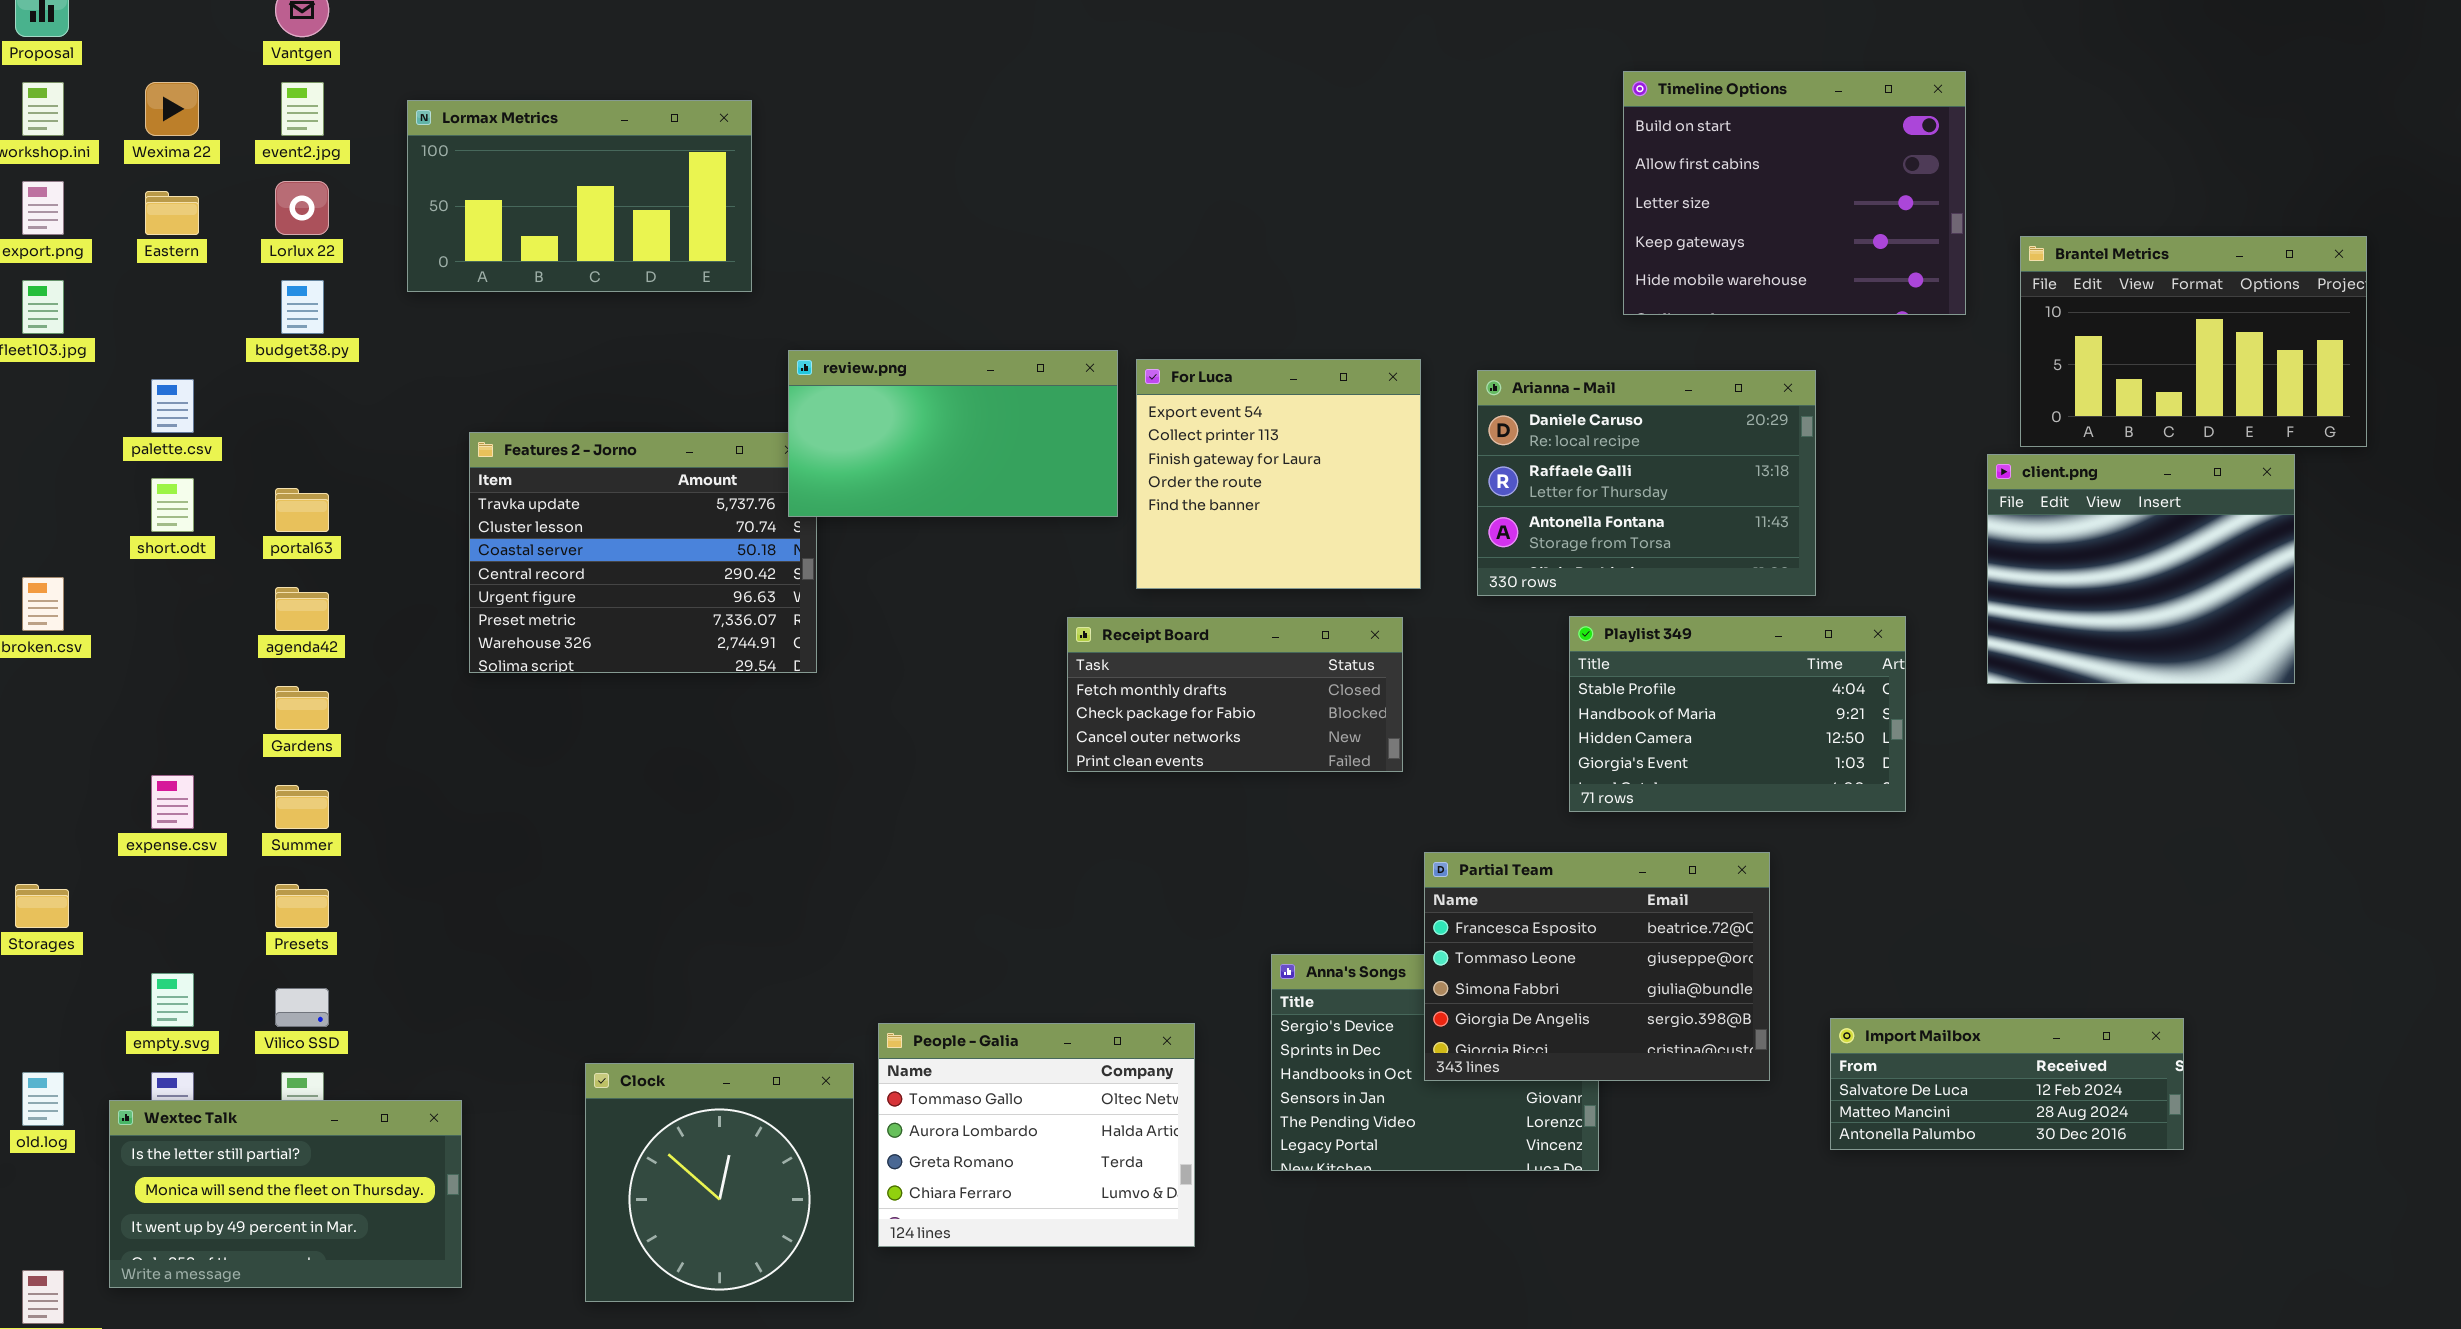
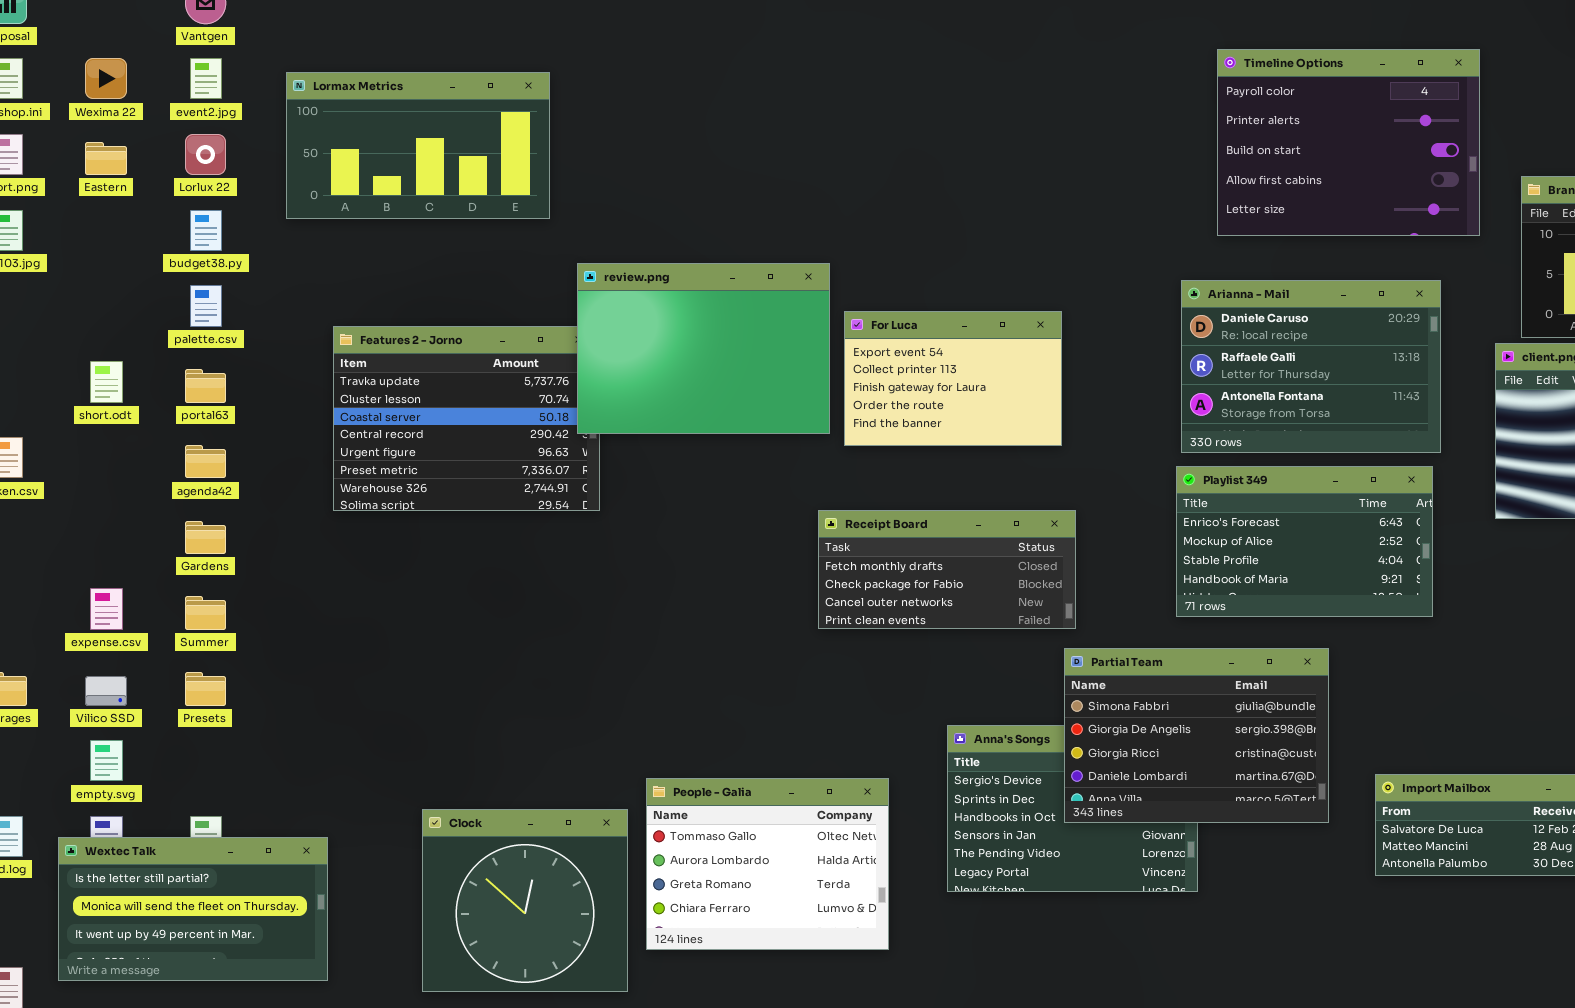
Timeline Options: [1623,71,1966,315] -> [1217,49,1480,236], scrolled up 2 rows
review.png: [788,350,1118,517] -> [577,263,830,434], resized
For Luca: [1136,359,1421,589] -> [844,311,1062,446], resized
Arianna - Mail: [1477,370,1816,596] -> [1181,280,1441,453], moved
palette.csv: [151,379,194,433] -> [190,285,222,327], moved
Playlist 349: [1569,616,1906,812] -> [1176,466,1433,617], scrolled up 2 rows
Receipt Board: [1067,617,1403,772] -> [818,510,1076,629], moved
Partial Team: [1424,852,1770,1081] -> [1064,648,1329,823], scrolled down 2 rows
Vilico SSD: [275,988,329,1027] -> [85,676,127,706], moved

